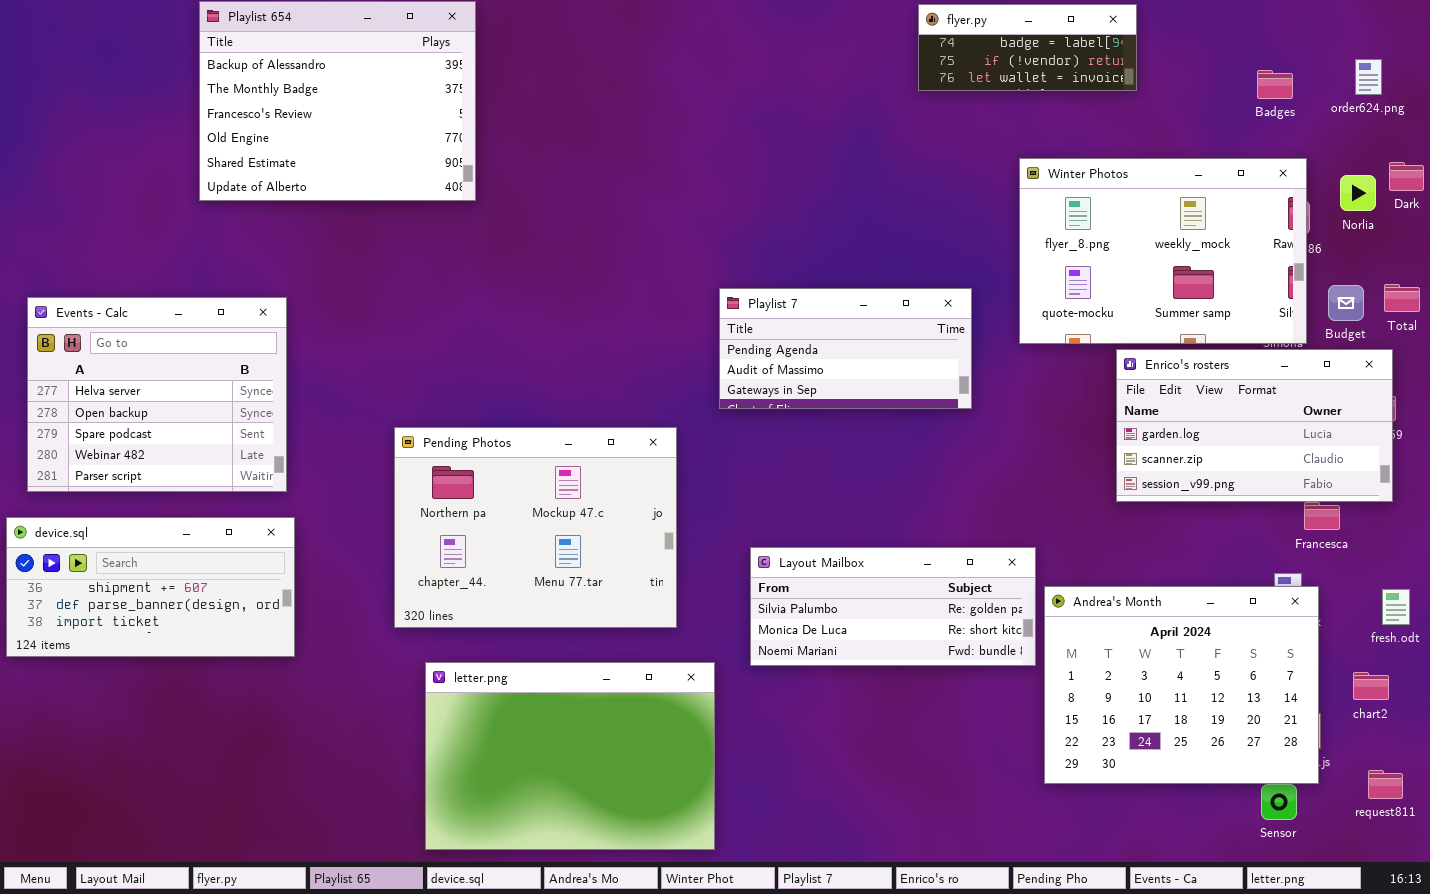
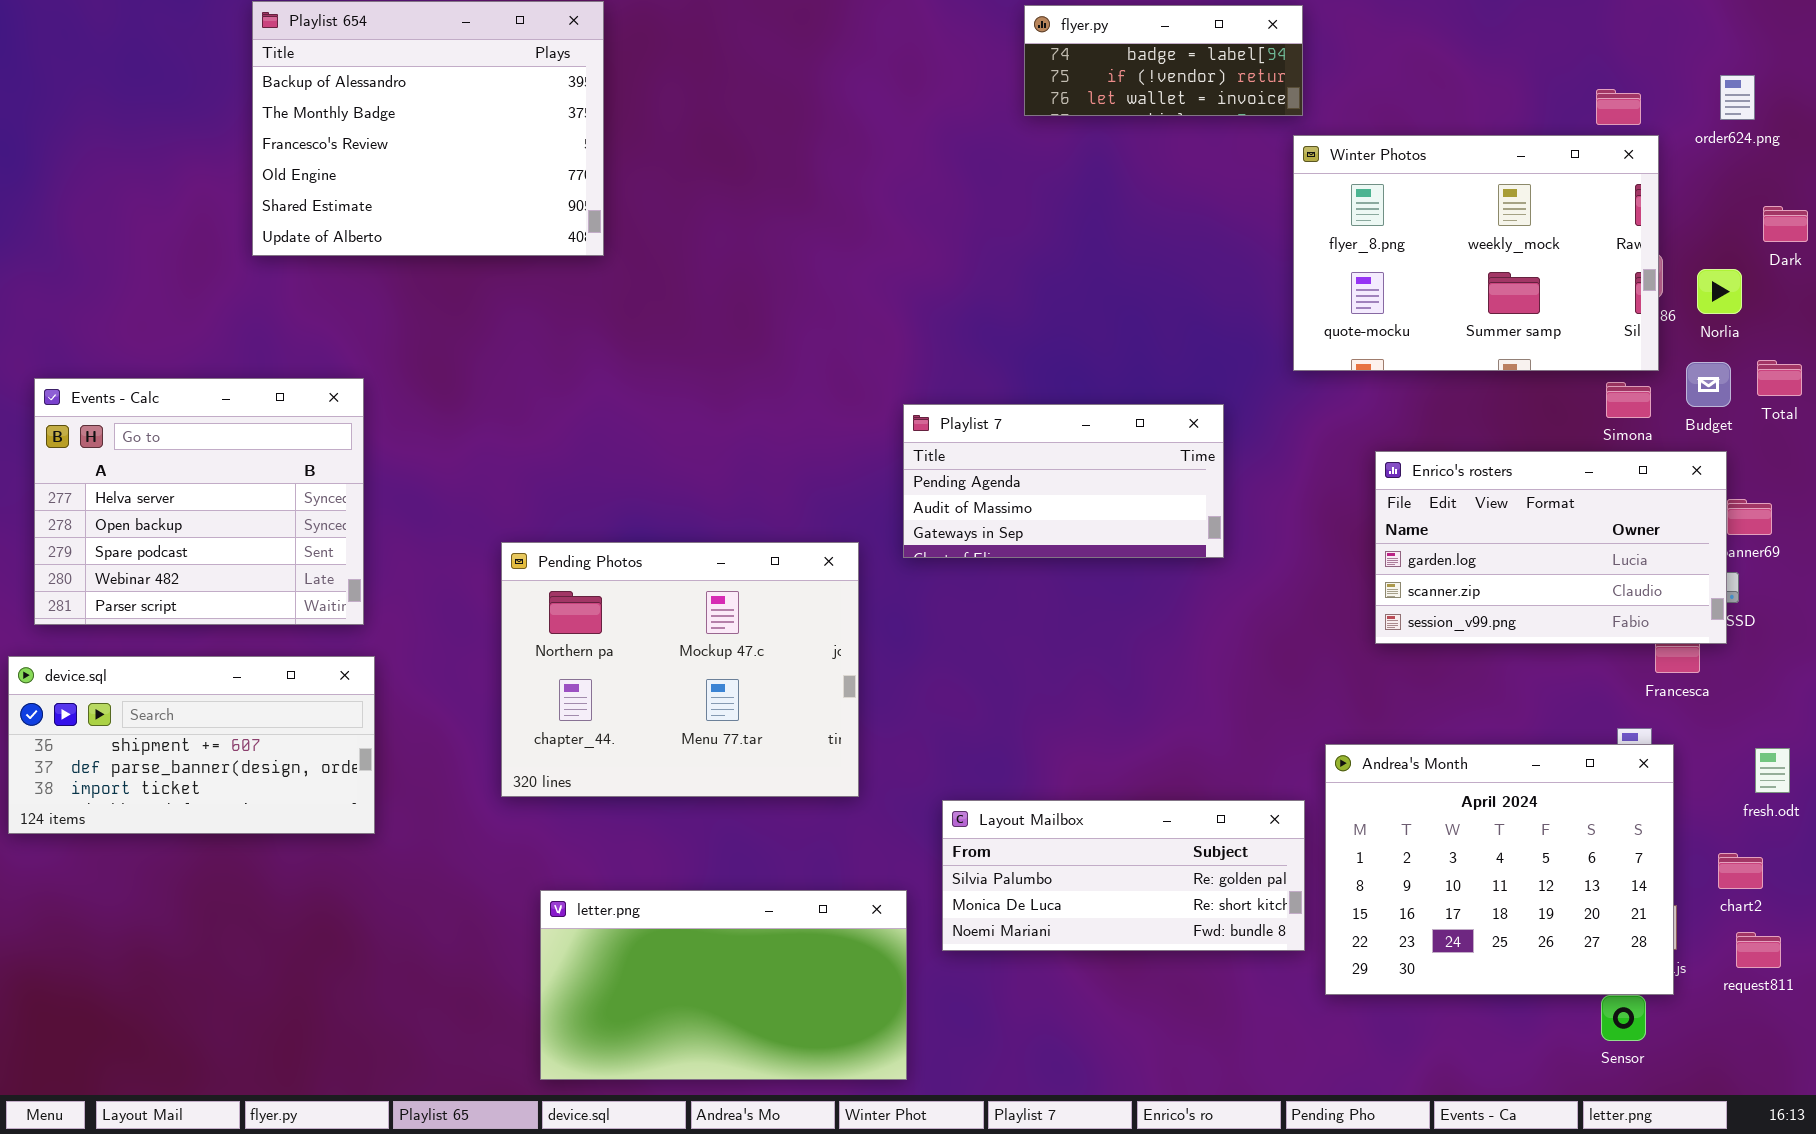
flyer.py: [918,4,1137,91] -> [1024,5,1303,116], moved
Winter Photos: [1019,158,1307,344] -> [1293,135,1659,371], moved
Norlia: [1340,175,1376,211] -> [1697,269,1742,314], moved
Playlist 7: [719,288,972,409] -> [903,404,1224,558], moved
Enrico's rosters: [1116,349,1393,502] -> [1375,451,1727,644], moved
Layout Mailbox: [750,547,1036,666] -> [942,800,1305,951], moved
letter.png: [425,662,715,850] -> [540,890,907,1080], resized
request811: [1368,770,1403,799] -> [1736,932,1781,968], moved

